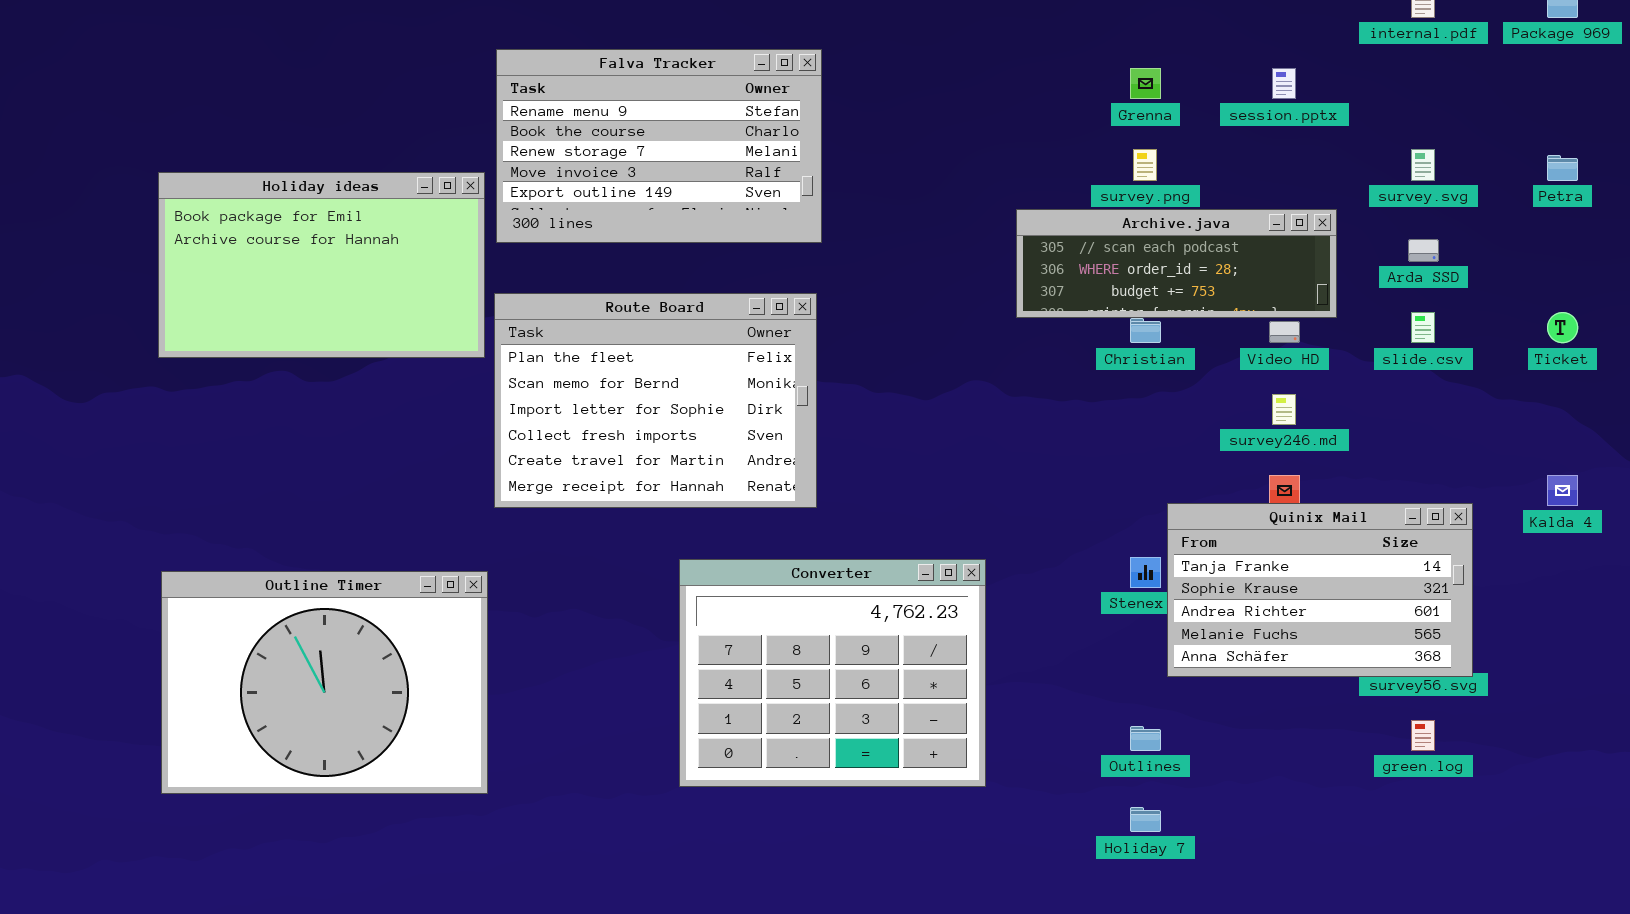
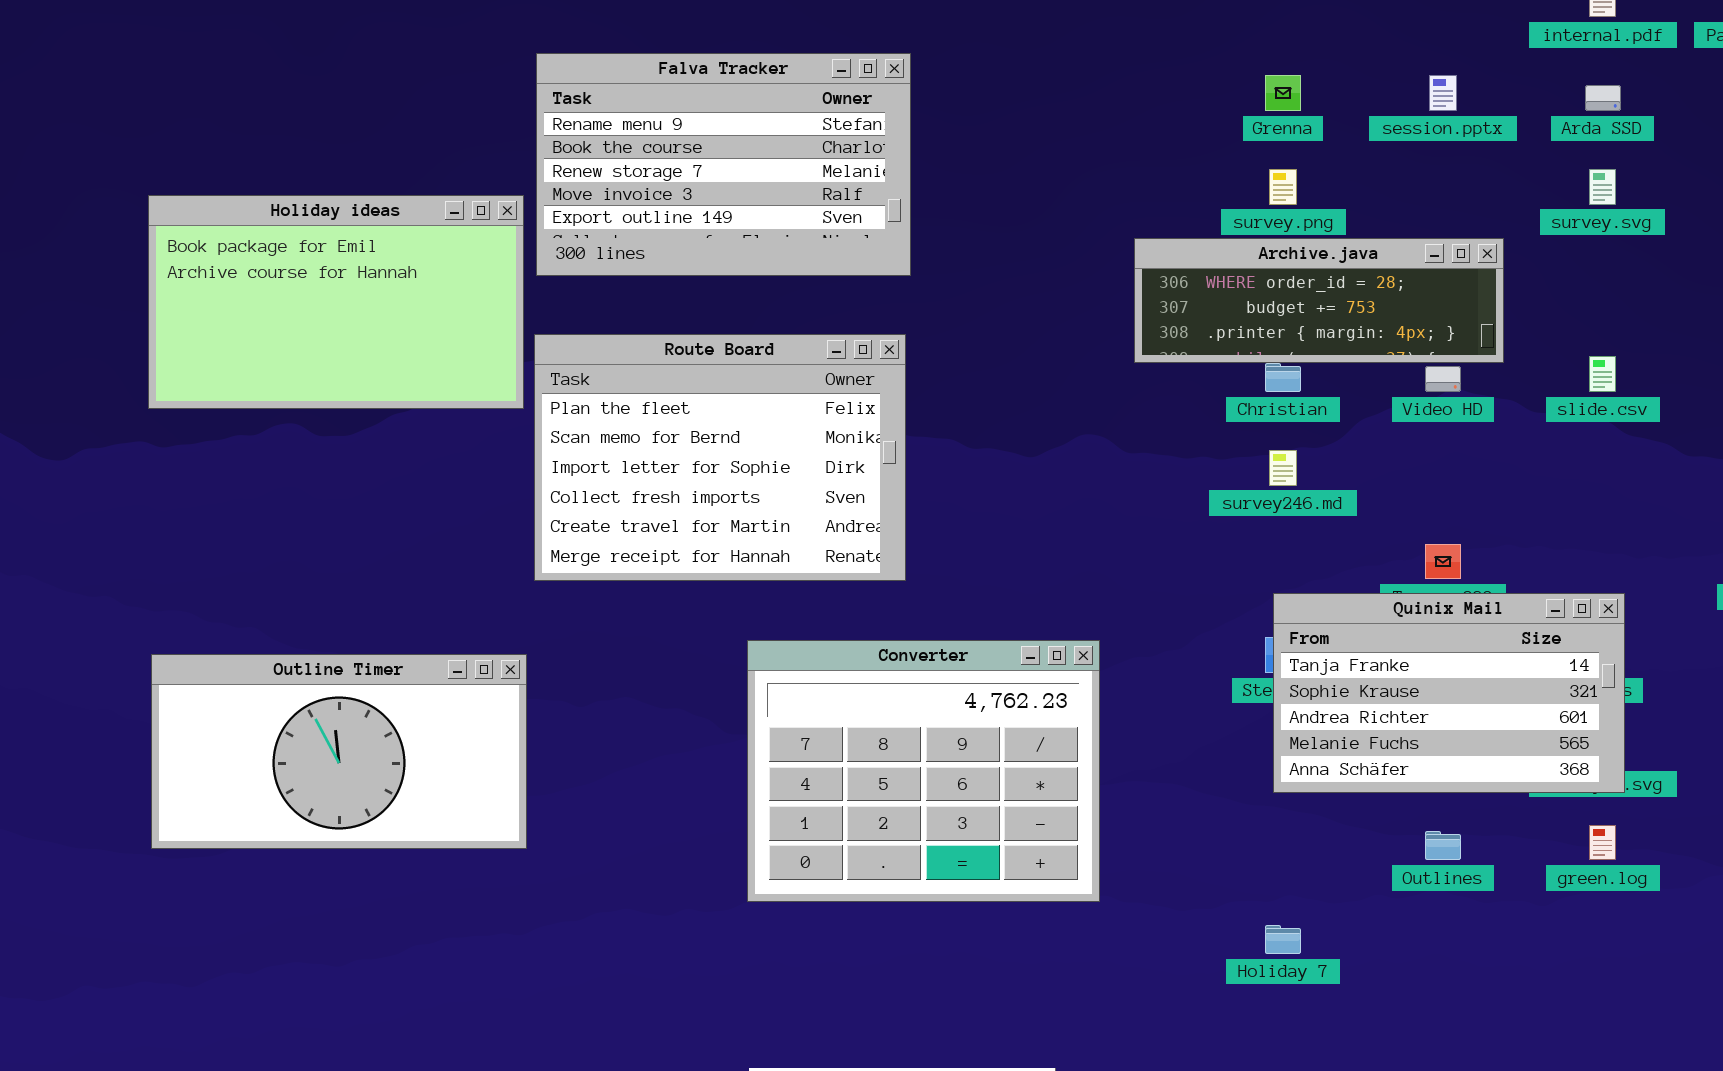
Archive.java: [1016,209,1337,318] -> [1134,238,1504,363], scrolled down 1 row
Arda SSD: [1408,239,1439,262] -> [1585,85,1621,111], moved
survey246.md: [1272,394,1296,425] -> [1269,450,1297,486], moved
Quinix Mail: [1167,503,1473,677] -> [1273,593,1625,793], moved
Outline Timer: [161,571,488,794] -> [151,654,527,849], resized
Outlines: [1130,726,1161,751] -> [1425,831,1461,860], moved

